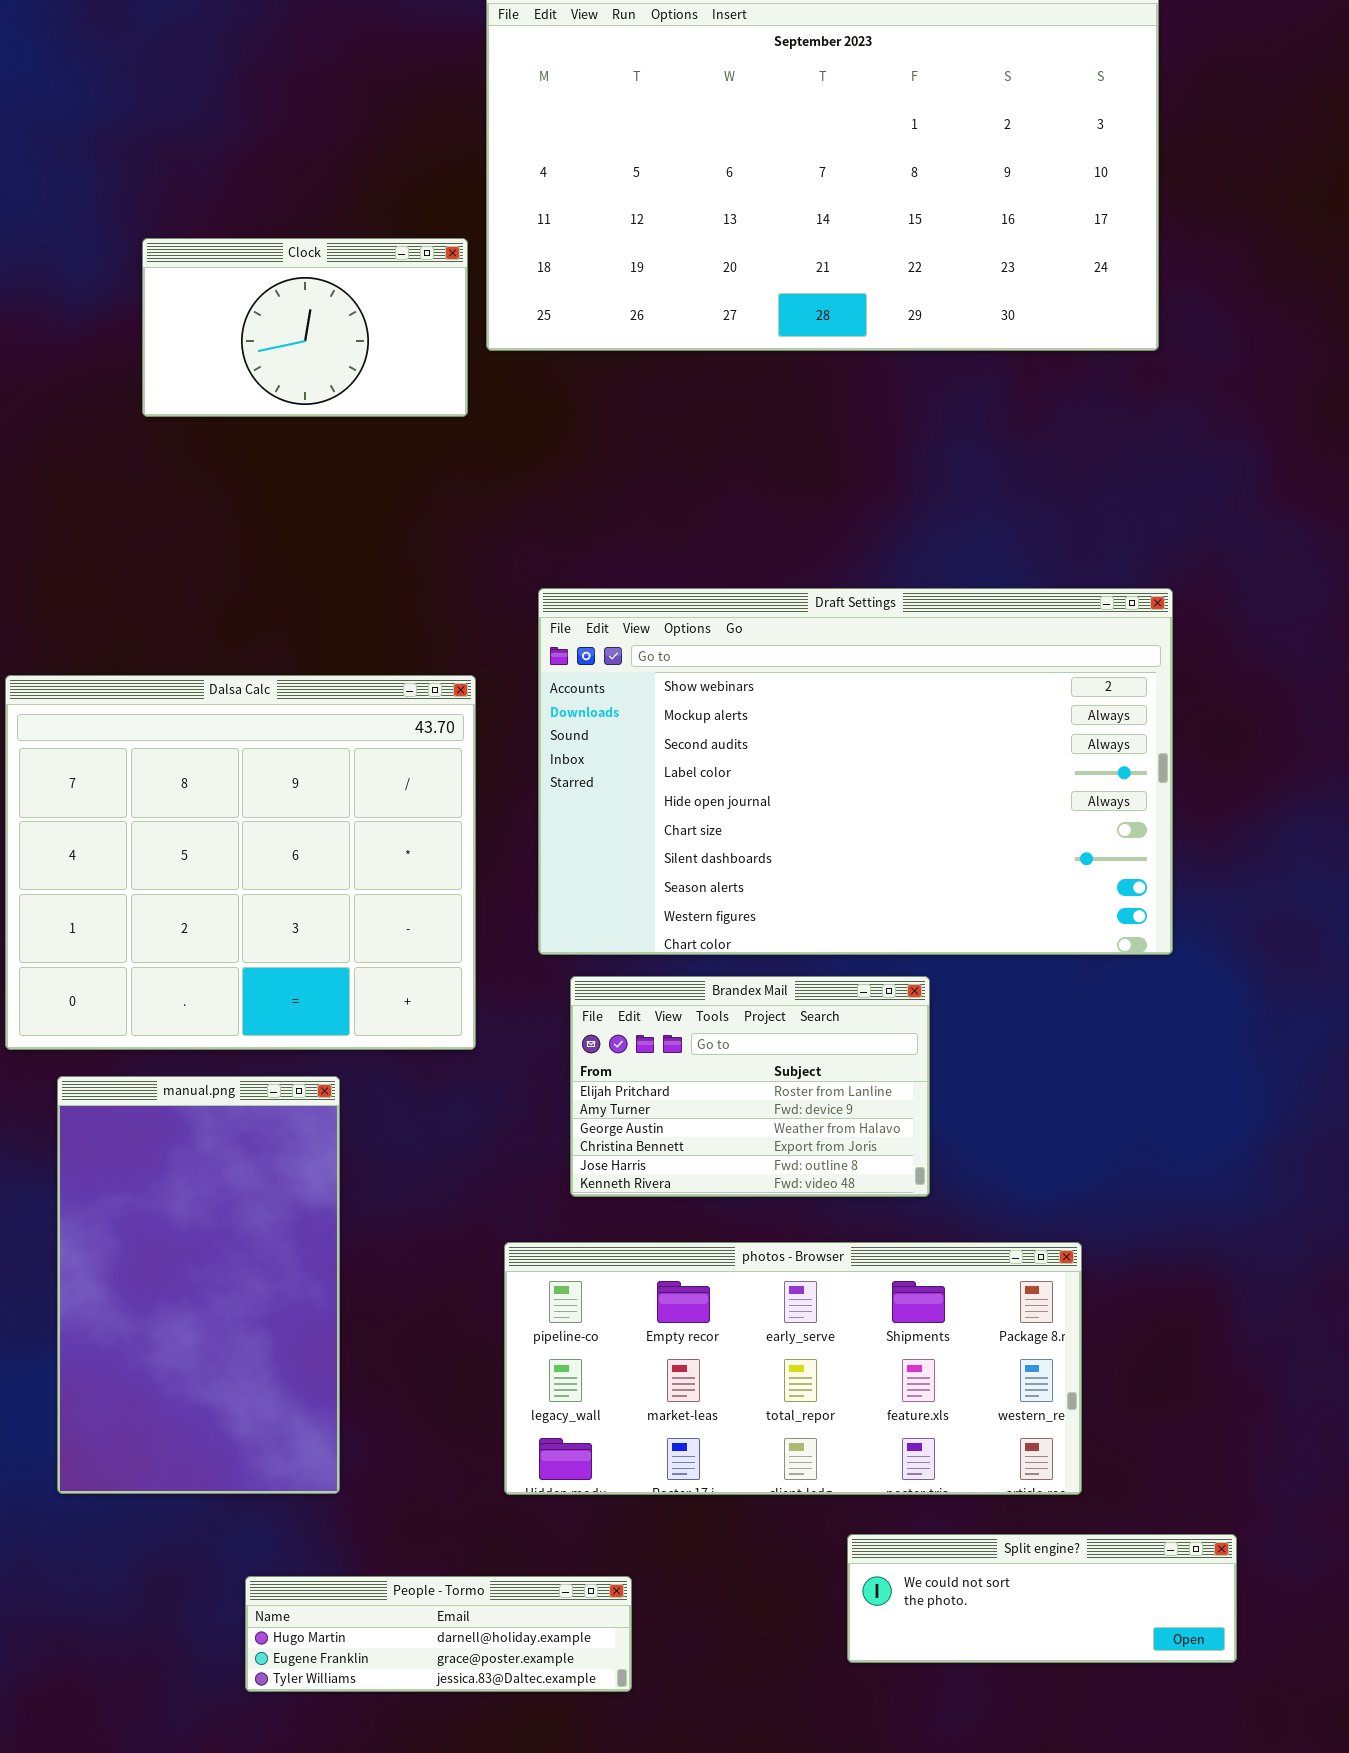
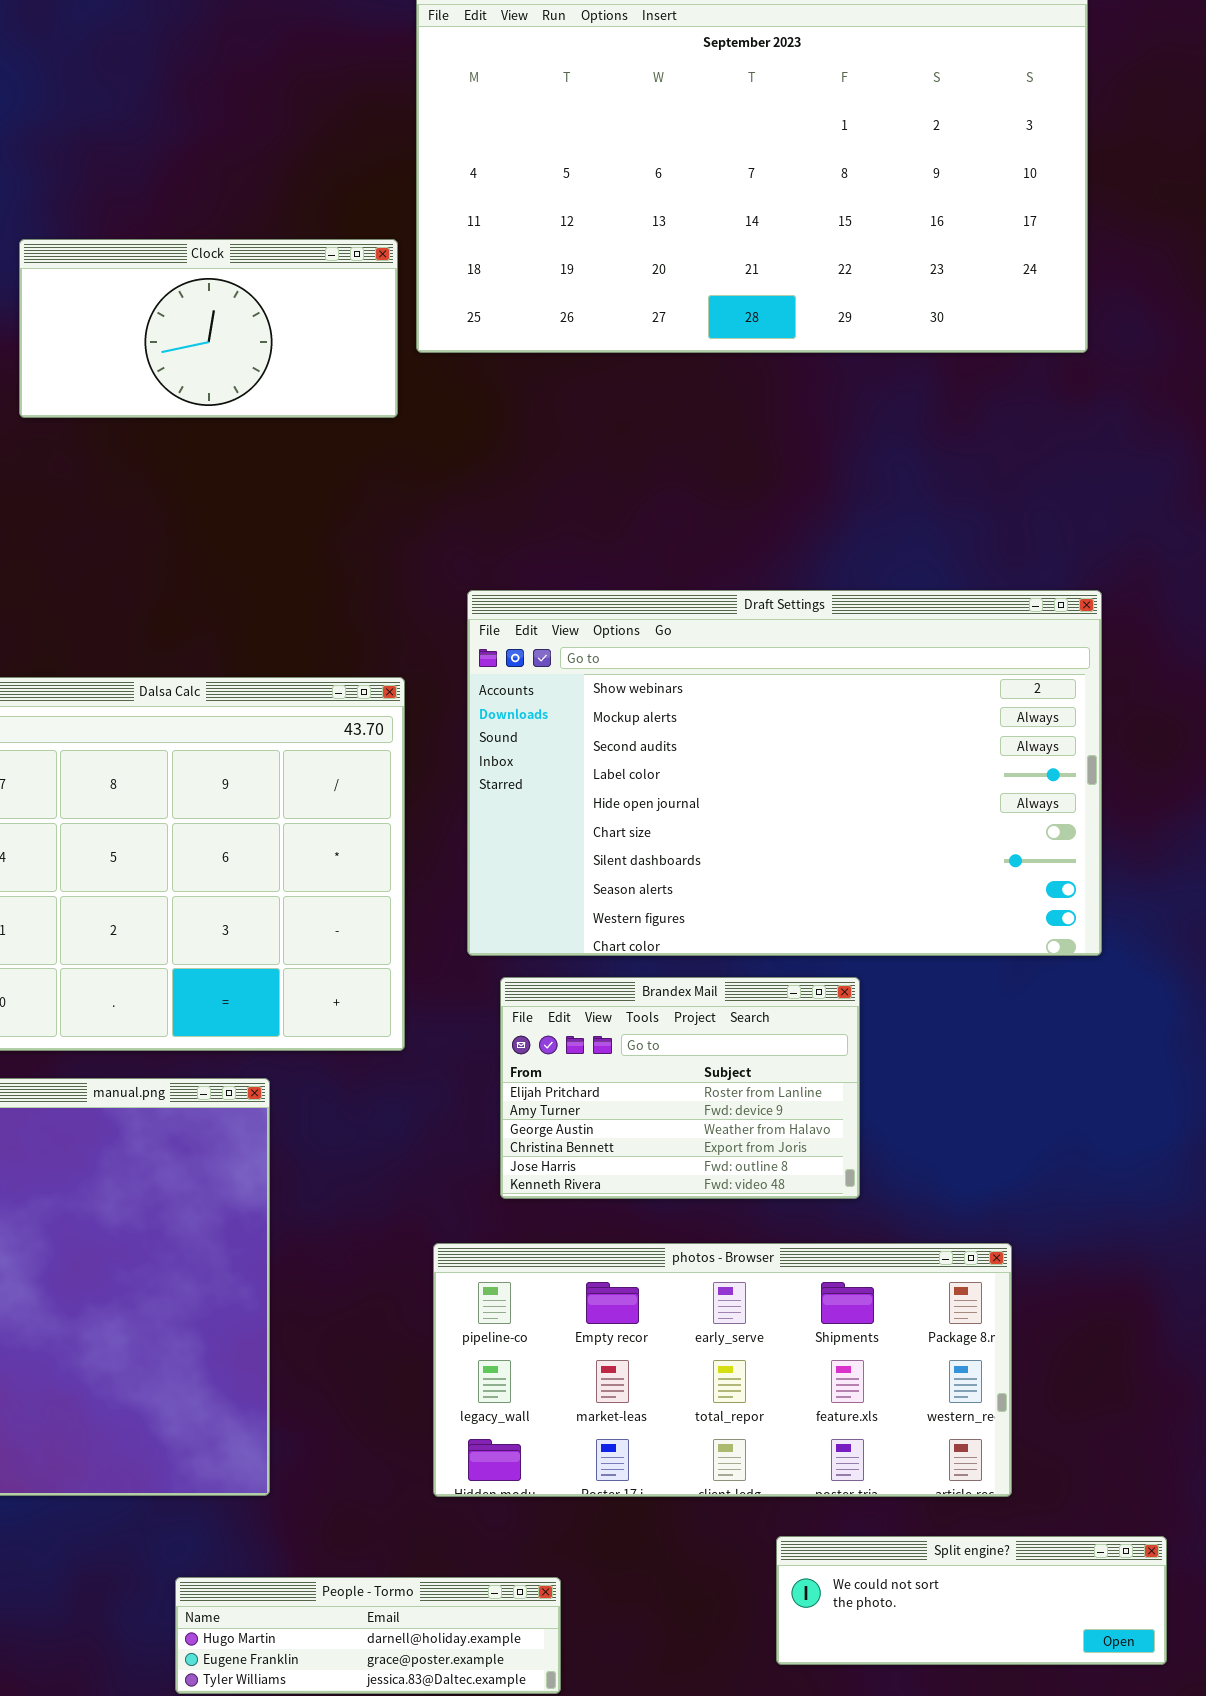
Clock: [142,238,468,417] -> [19,239,398,418], resized

